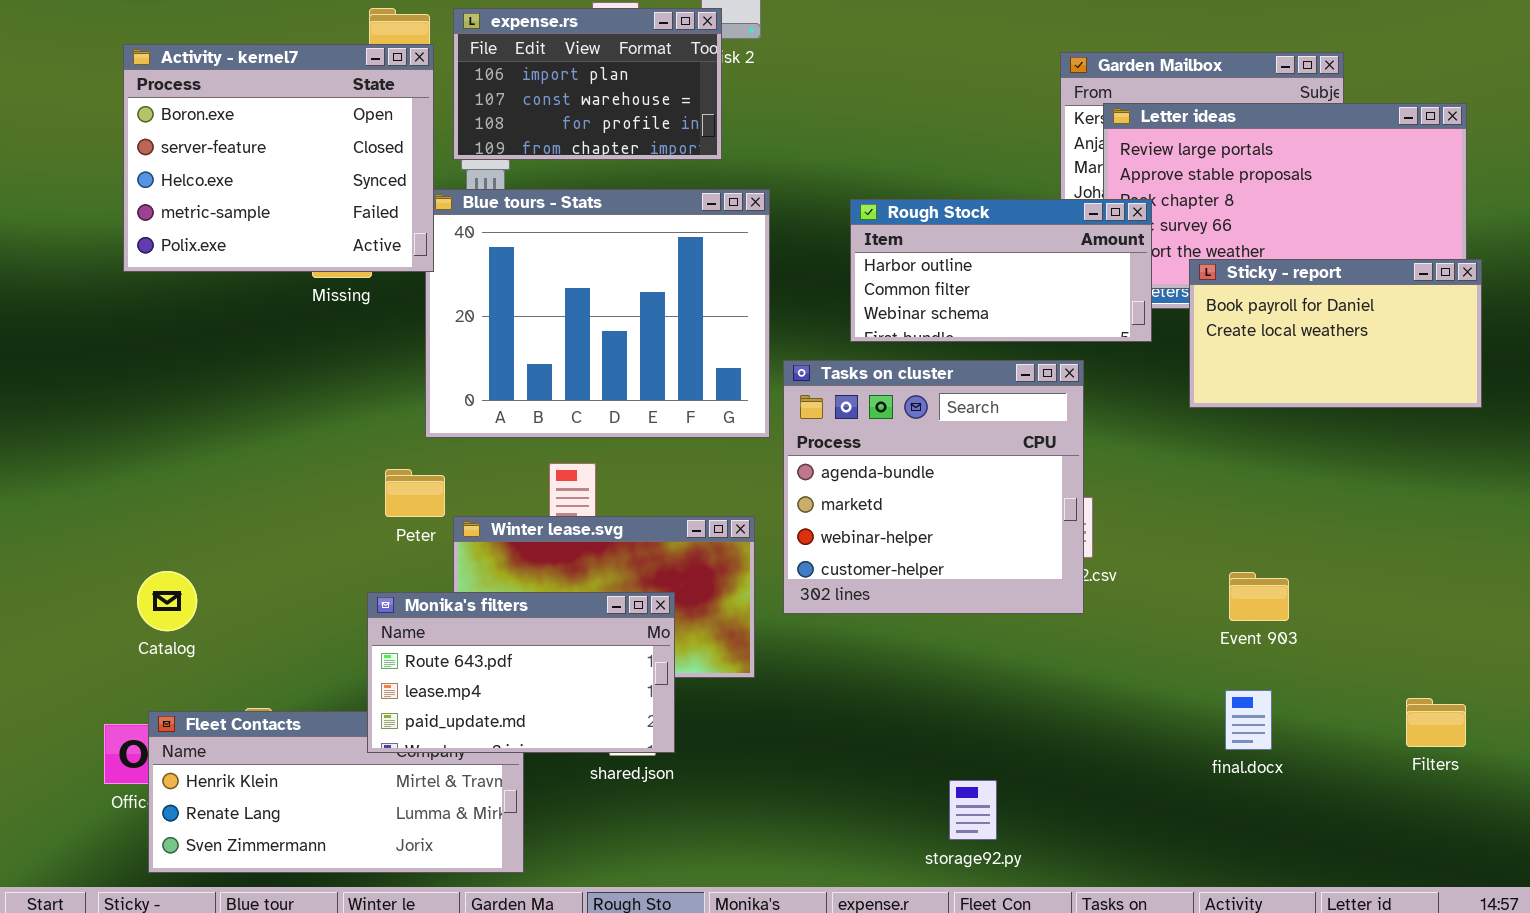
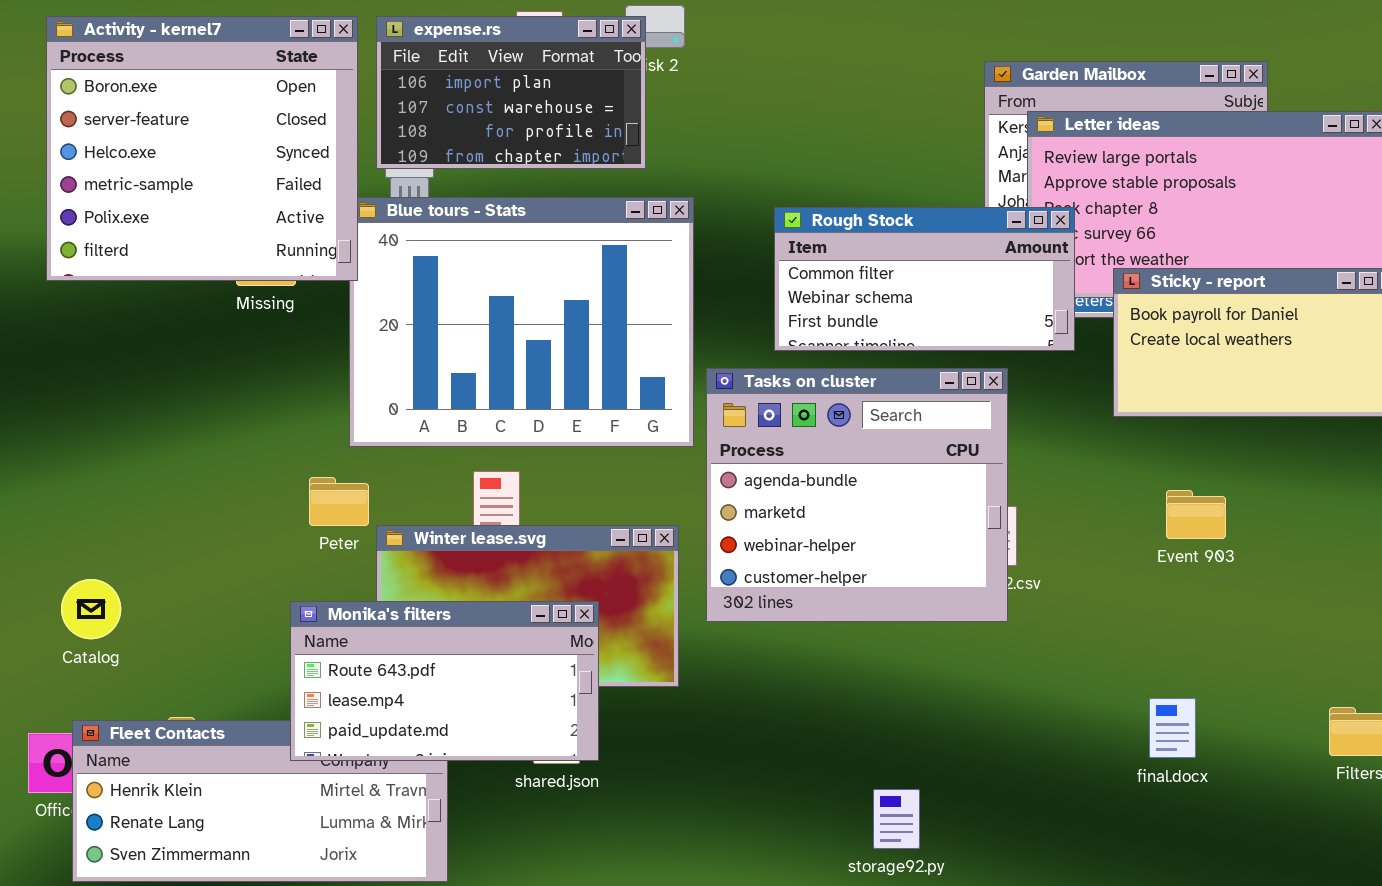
Activity - kernel7: [123,44,434,272] -> [46,16,358,281], resized
Rough Stock: [850,199,1152,342] -> [774,207,1075,351], scrolled down 1 row
Event 903: [1229,572,1289,621] -> [1166,490,1226,539], moved

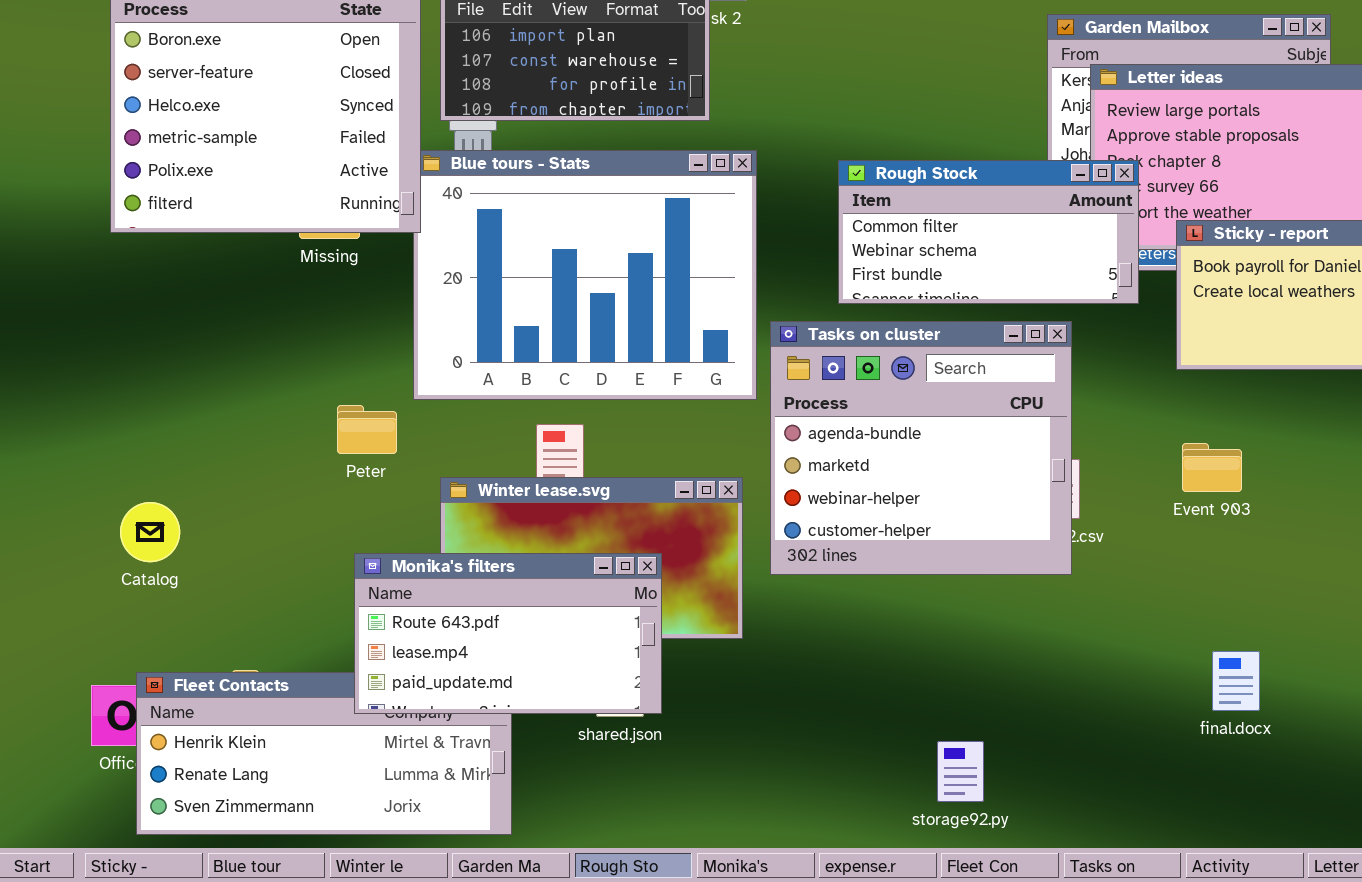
Peter: [309,477,369,526] -> [337,405,397,454], moved
Event 903: [1166,490,1226,539] -> [1182,443,1242,492], moved
Catalog: [61,579,121,639] -> [120,502,180,562], moved

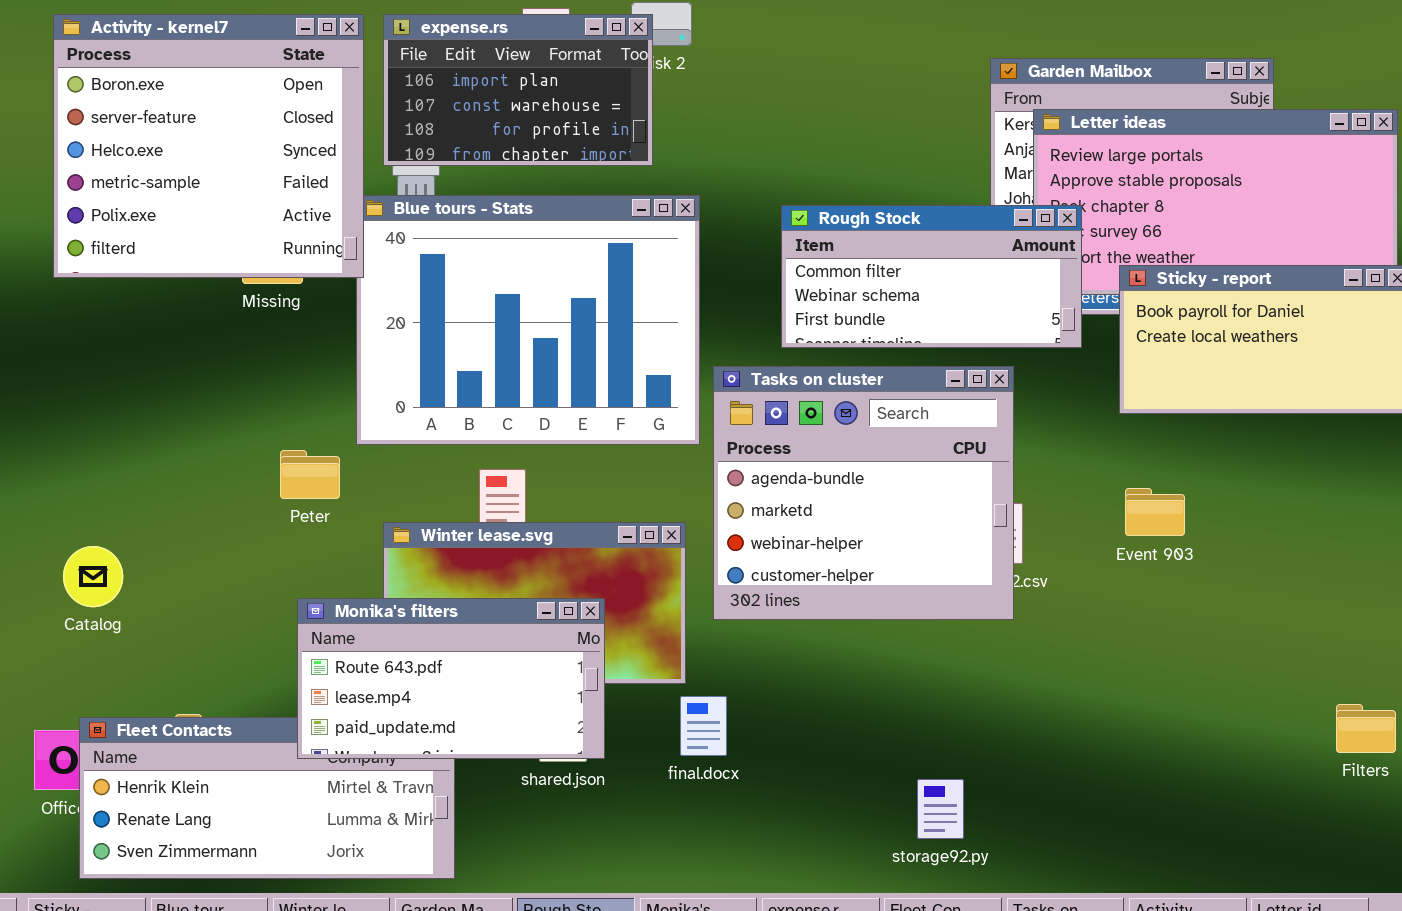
final.docx: [1212,651,1260,711] -> [680,696,727,756], moved
storage92.py: [937,741,984,802] -> [917,779,964,839], moved

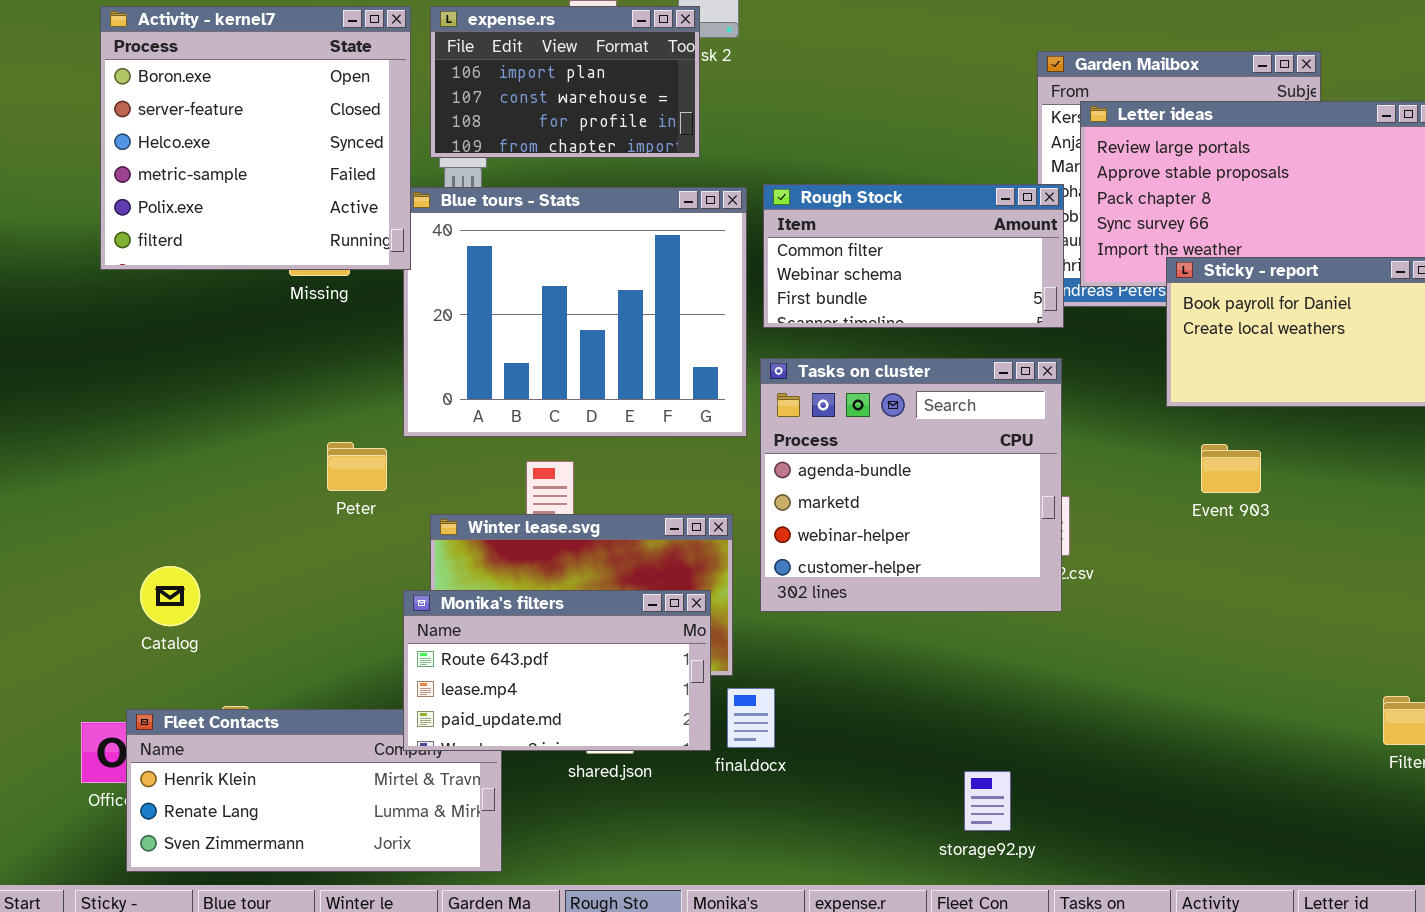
Rough Stock: [781,205,1082,348] -> [763,184,1064,328], moved
Event 903: [1125,488,1185,536] -> [1201,444,1261,493], moved
Catalog: [63,546,123,607] -> [140,566,200,626], moved
Monika's filters: [297,598,605,759] -> [403,590,711,751], moved

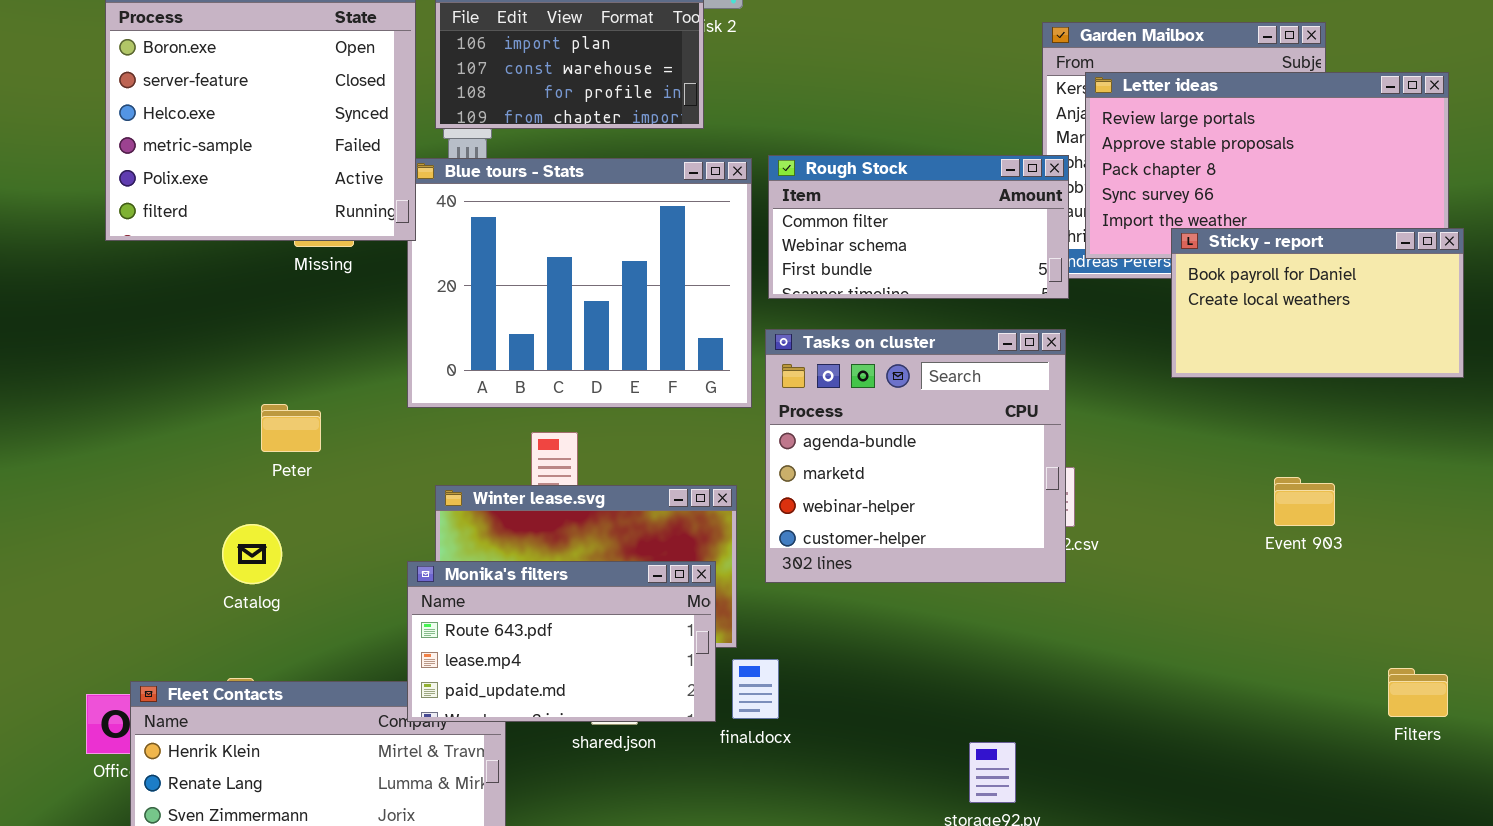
Peter: [327,442,387,491] -> [261,404,321,452], moved
Event 903: [1201,444,1261,493] -> [1274,477,1335,526], moved
Catalog: [140,566,200,626] -> [222,524,282,584], moved

